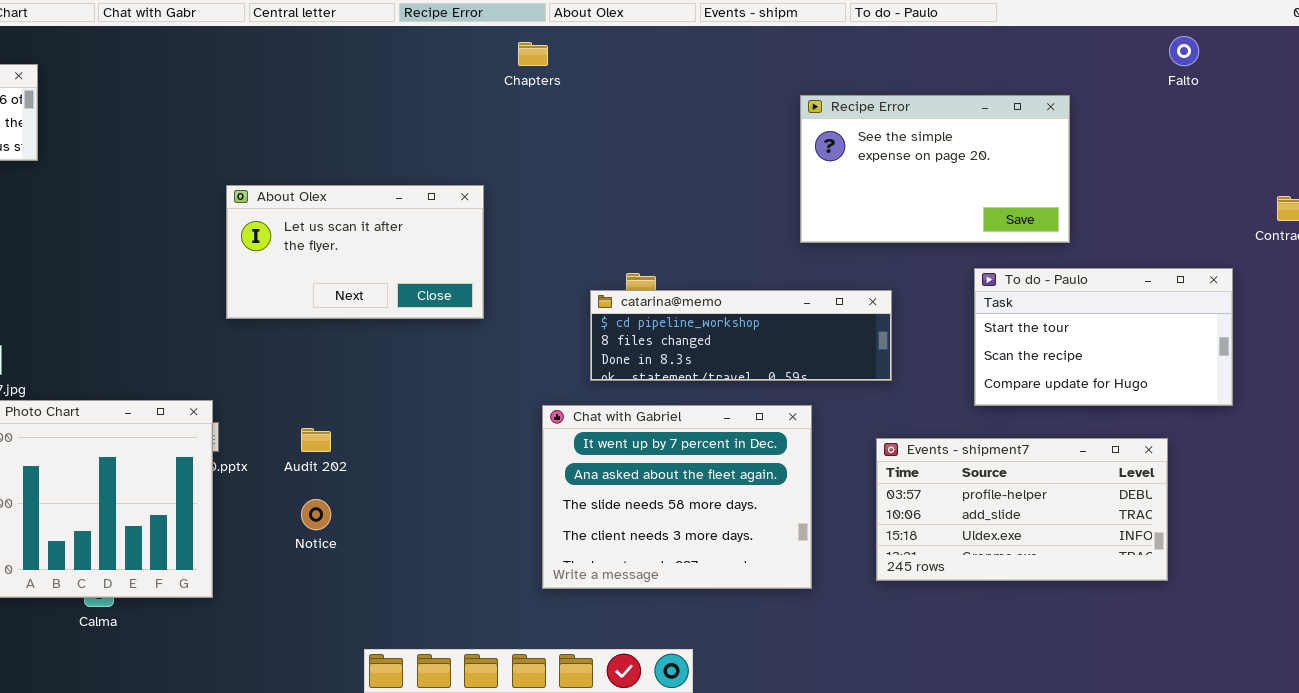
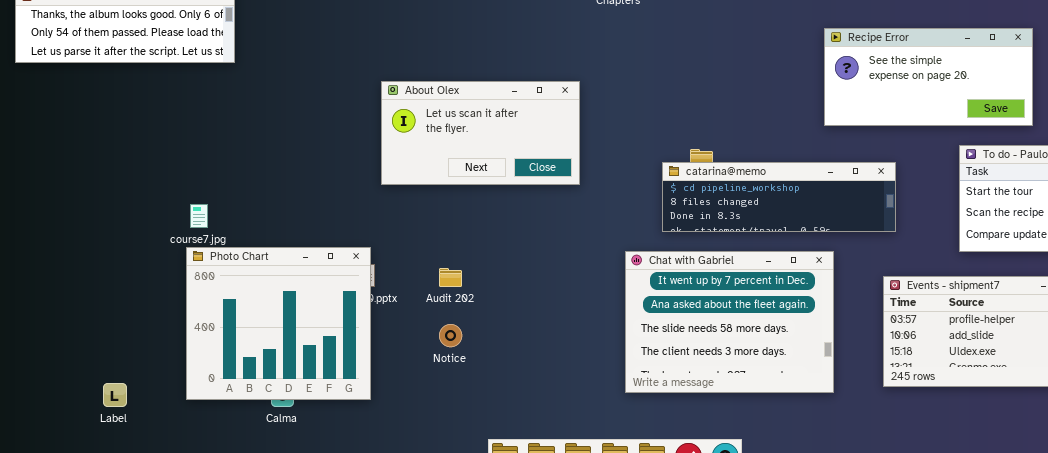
Recipe Error: [800,95,1070,243] -> [824,28,1033,126], resized

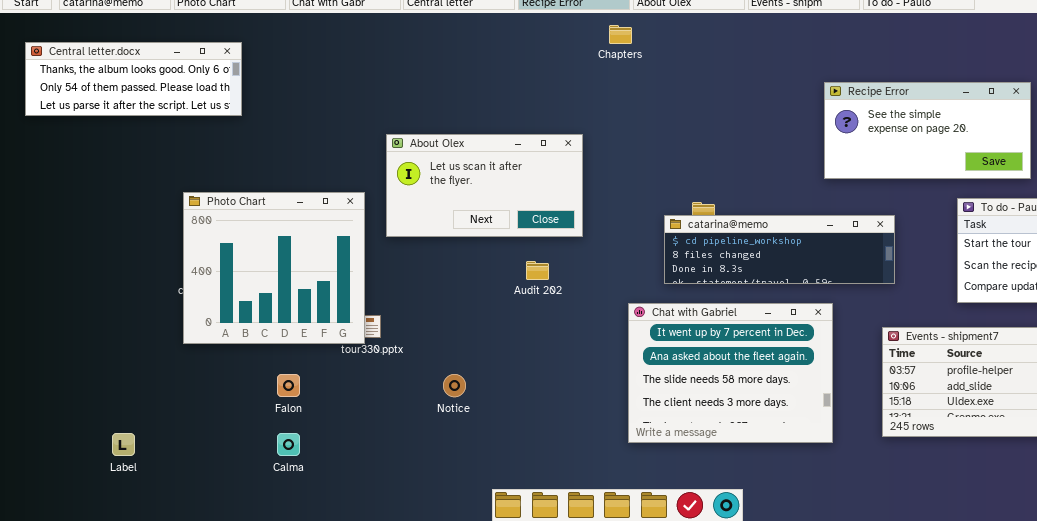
Photo Chart: [186,247,371,400] -> [183,192,365,344], moved
Audit 202: [439,268,462,287] -> [526,261,549,280], moved

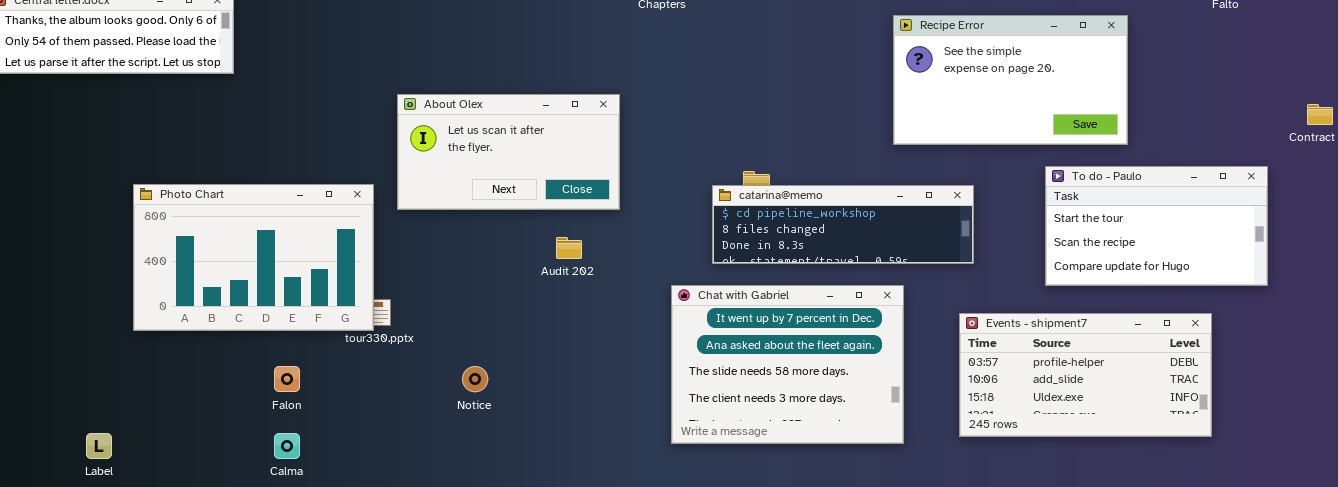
Recipe Error: [824,82,1031,179] -> [893,15,1128,145], resized
Photo Chart: [183,192,365,344] -> [133,184,374,331], resized

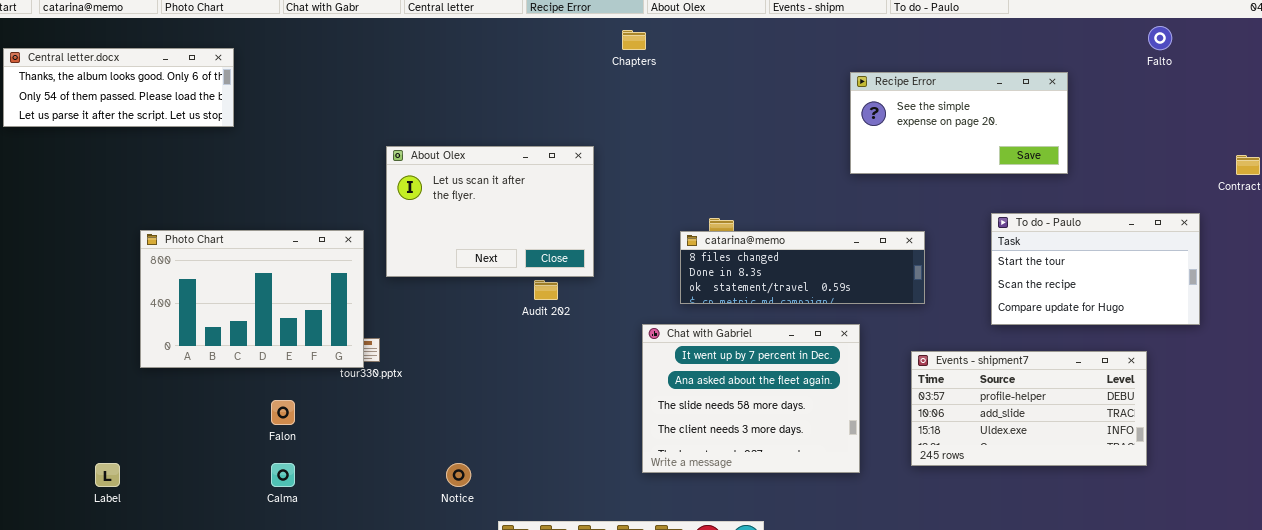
Recipe Error: [893,15,1128,145] -> [850,72,1068,174], resized
About Olex: [397,94,620,210] -> [386,146,594,277], resized
catarina@memo: [712,185,974,264] -> [680,231,925,304], scrolled down 1 row
Notice: [462,366,488,392] -> [446,463,471,487], moved

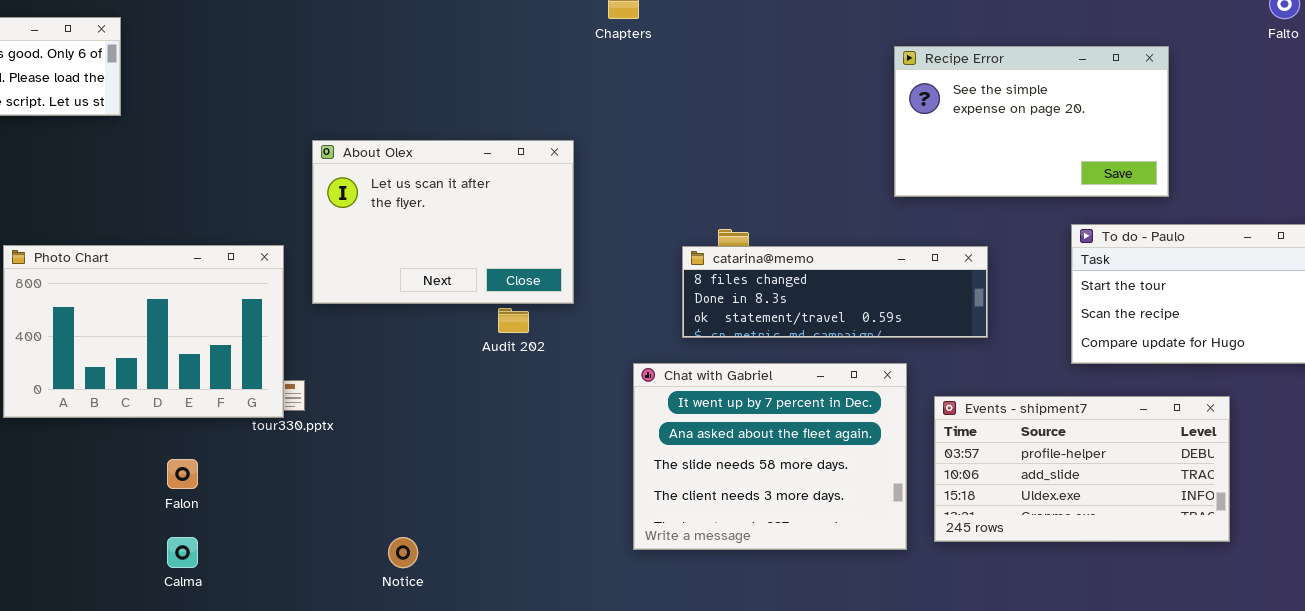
Recipe Error: [850,72,1068,174] -> [894,46,1169,197], resized
Events - shipment7: [911,351,1147,466] -> [934,396,1230,542], moved

